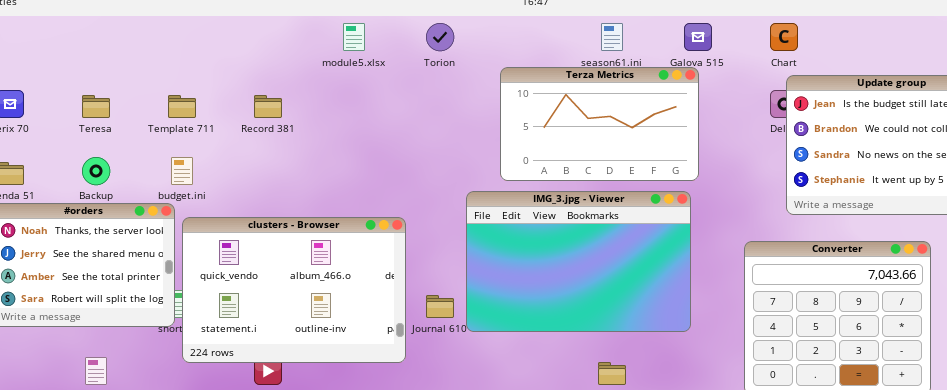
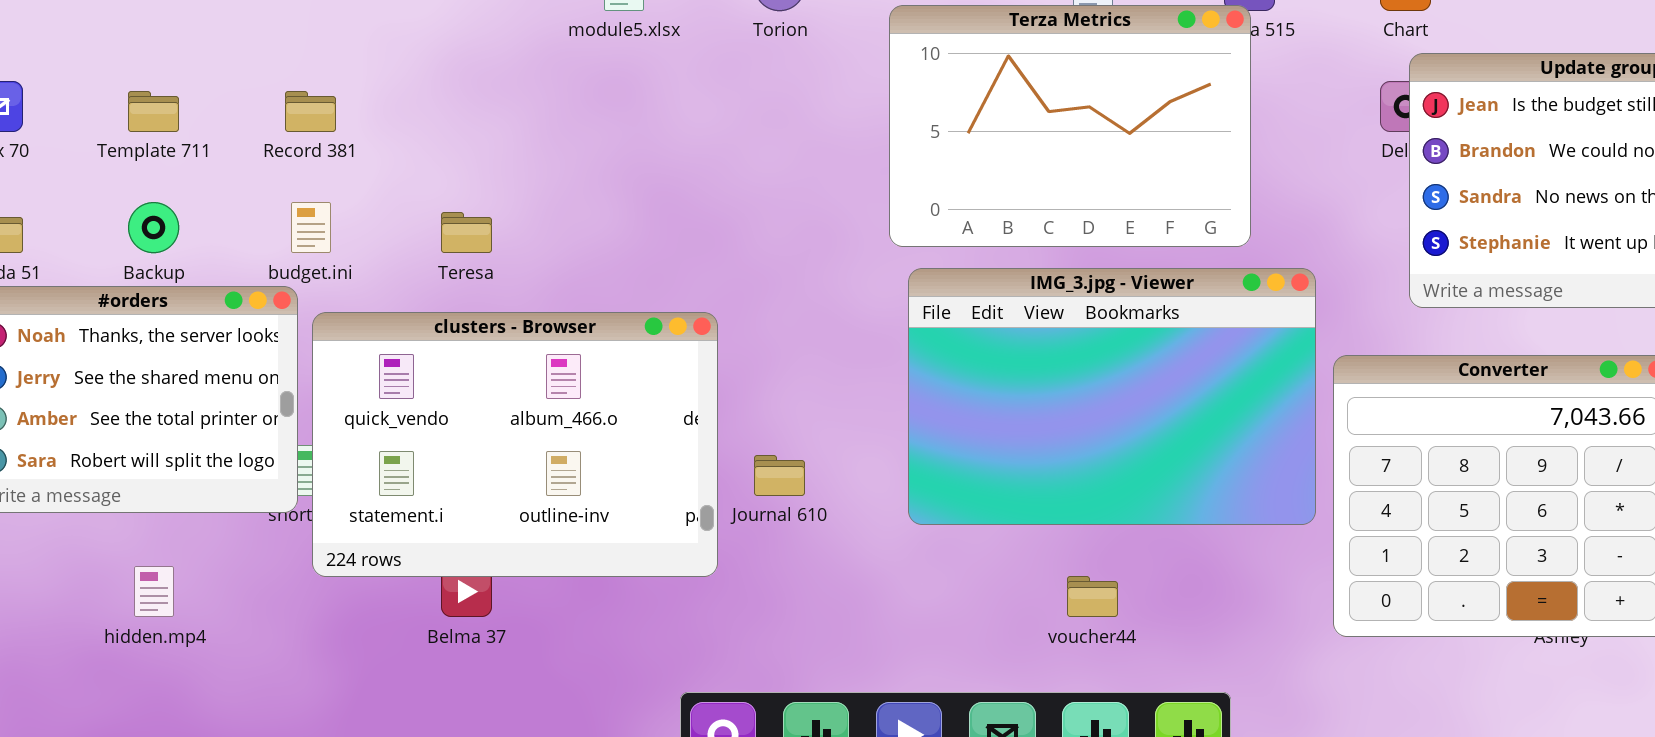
Terza Metrics: [500,67,699,181] -> [889,5,1251,247], resized
Teresa: [82,95,110,118] -> [441,212,492,253], moved
Template 711: [168,95,196,118] -> [128,91,179,132], moved
Record 381: [254,95,282,118] -> [285,91,336,132], moved
IMG_3.jpg - Viewer: [466,191,691,332] -> [908,268,1316,525], moved

